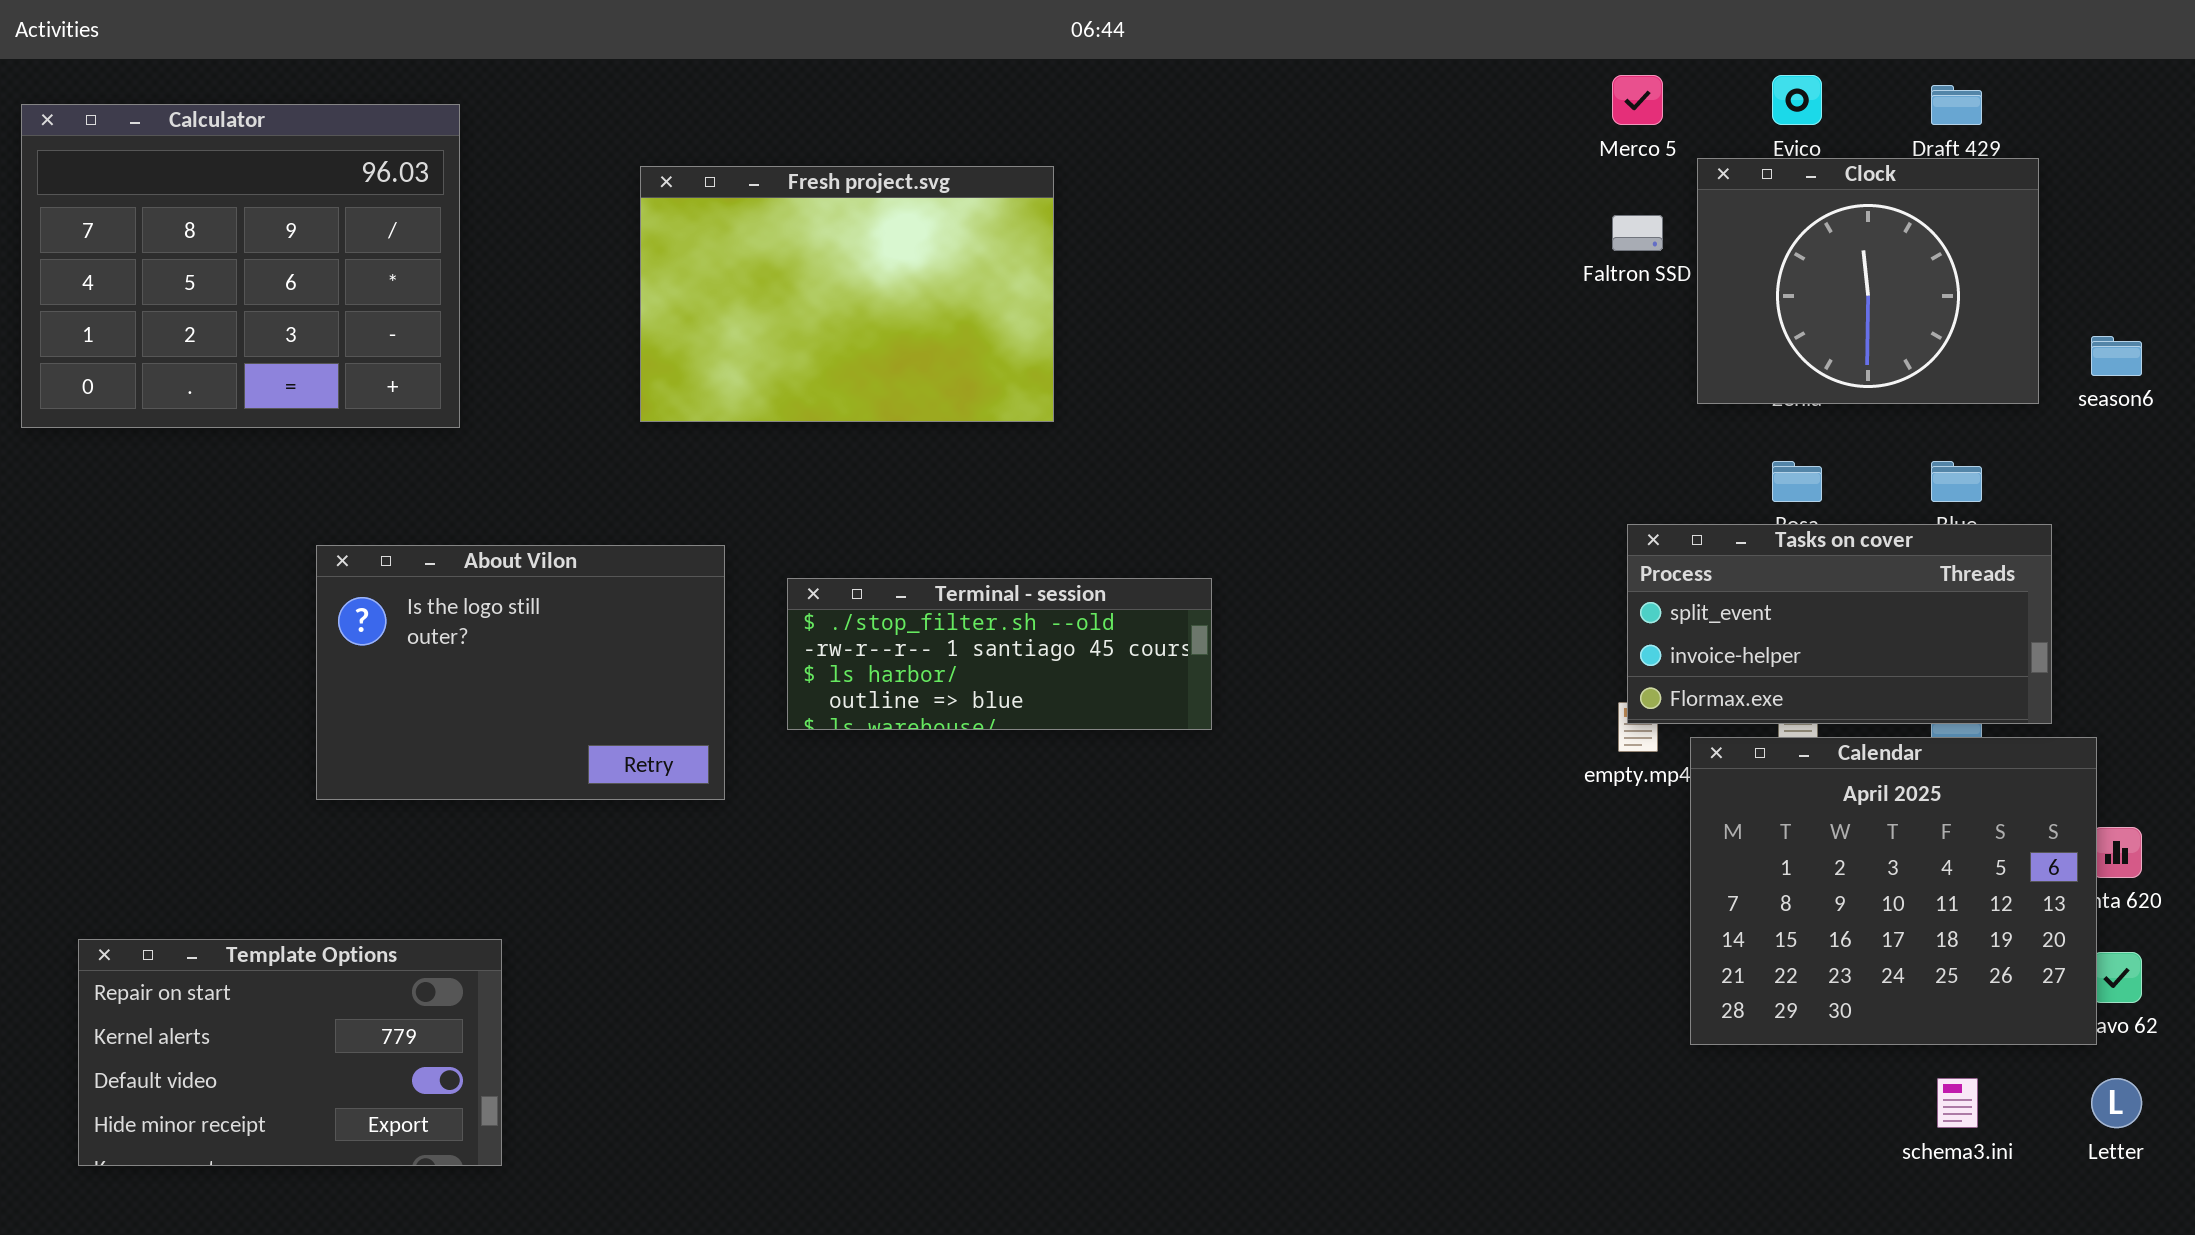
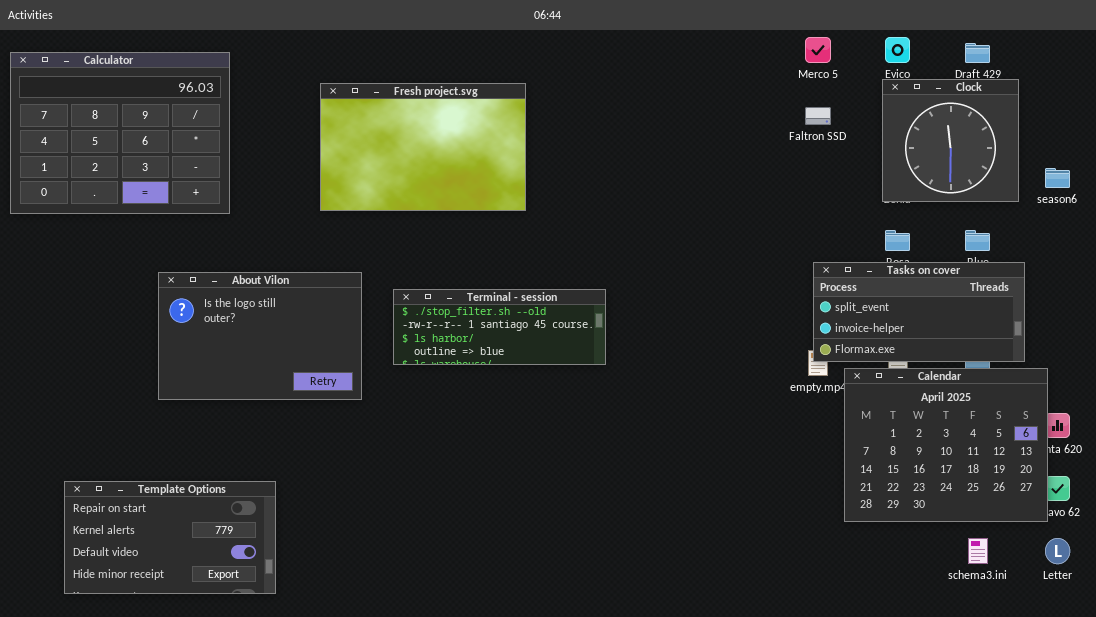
Clock: [1697,158,2039,404] -> [882,79,1019,202], resized
Template Options: [78,939,502,1166] -> [64,481,276,594], moved

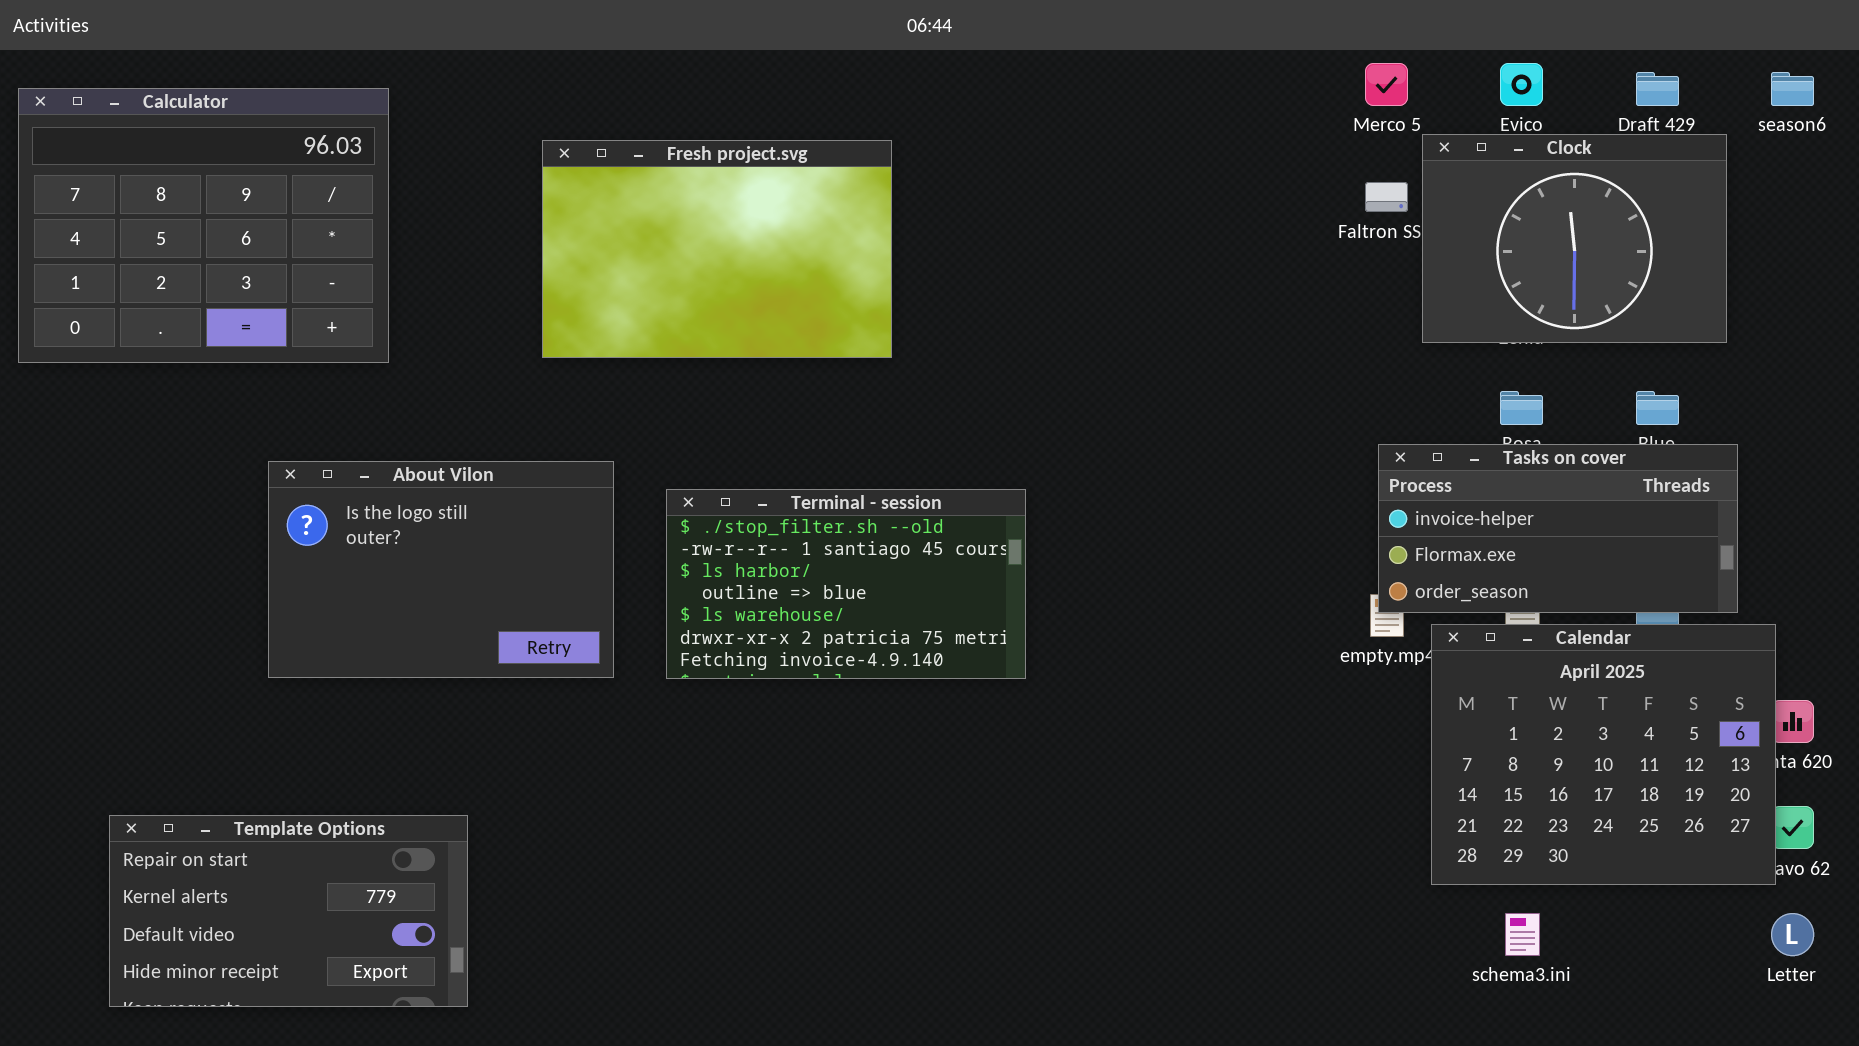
Clock: [882,79,1019,202] -> [1422,134,1727,343], resized
season6: [1045,168,1070,188] -> [1771,72,1814,106], moved
Tasks on cover: [813,262,1025,362] -> [1378,444,1738,613], scrolled down 1 row
Terminal - session: [393,289,606,365] -> [666,489,1026,679], resized
schema3.ini: [968,538,988,564] -> [1505,913,1540,956], moved

